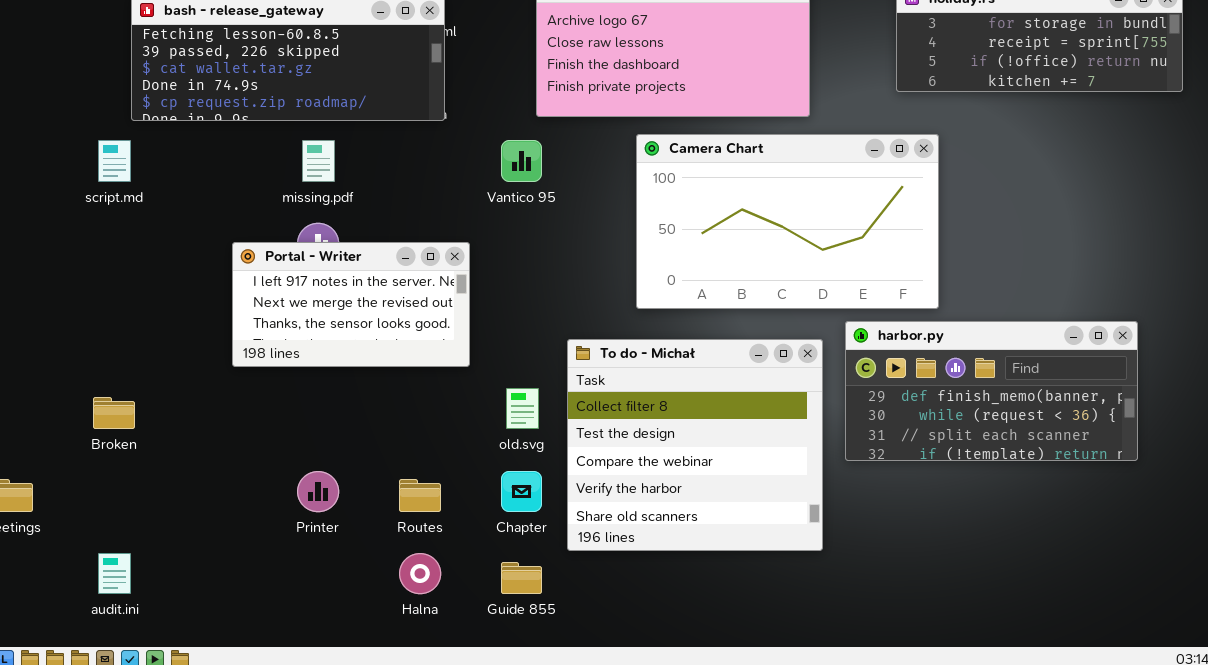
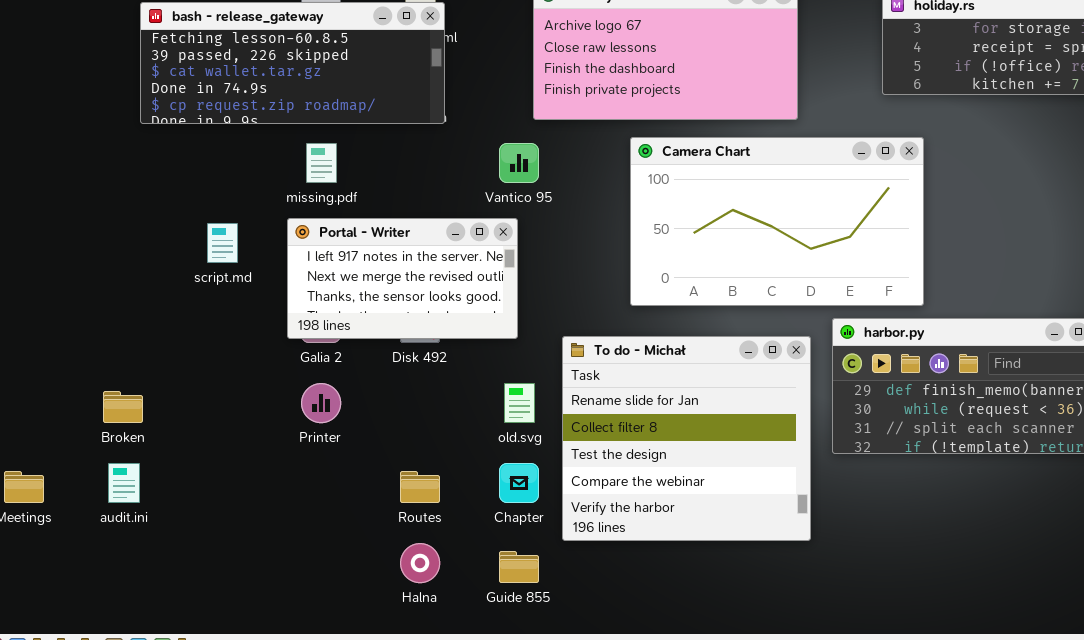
script.md: [98,140,131,182] -> [207,223,238,263], moved
Portal - Writer: [232,242,470,367] -> [287,218,518,339], moved
To do - Michał: [567,339,823,551] -> [562,336,811,541], scrolled up 1 row
Printer: [297,471,339,512] -> [301,383,341,423], moved
audit.ini: [98,553,131,594] -> [108,463,140,503], moved

